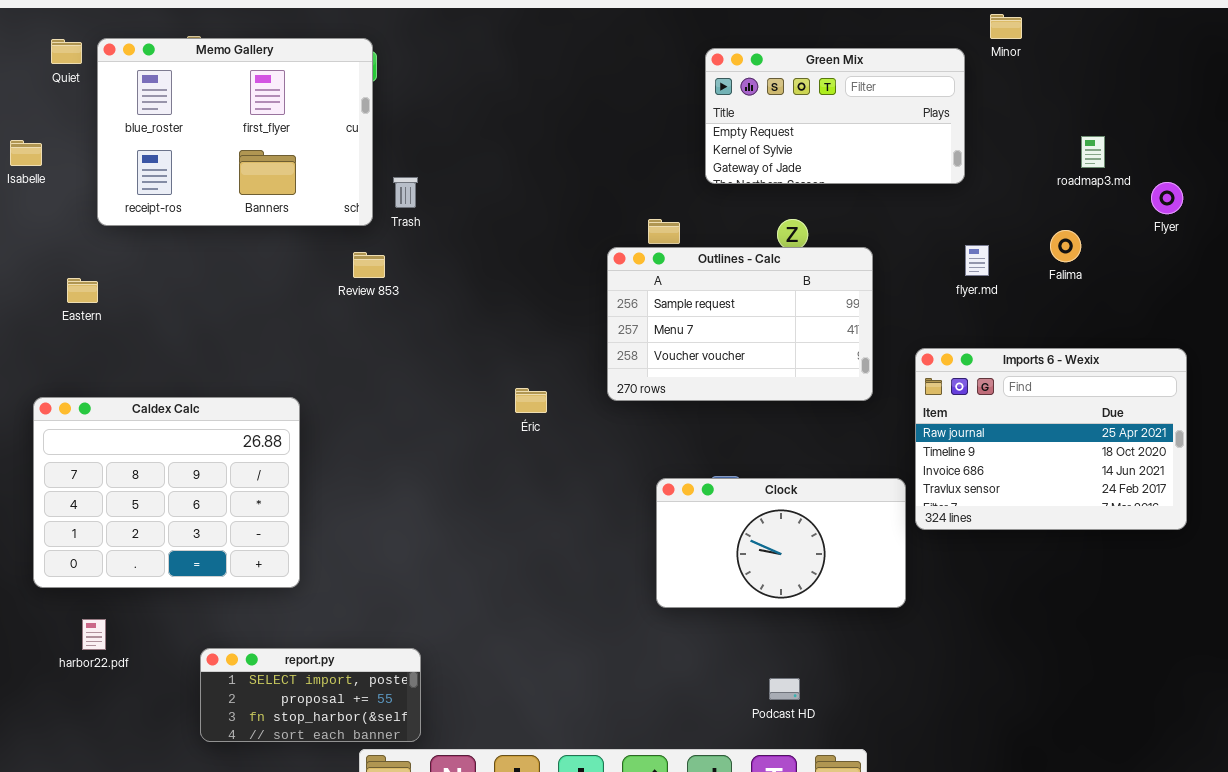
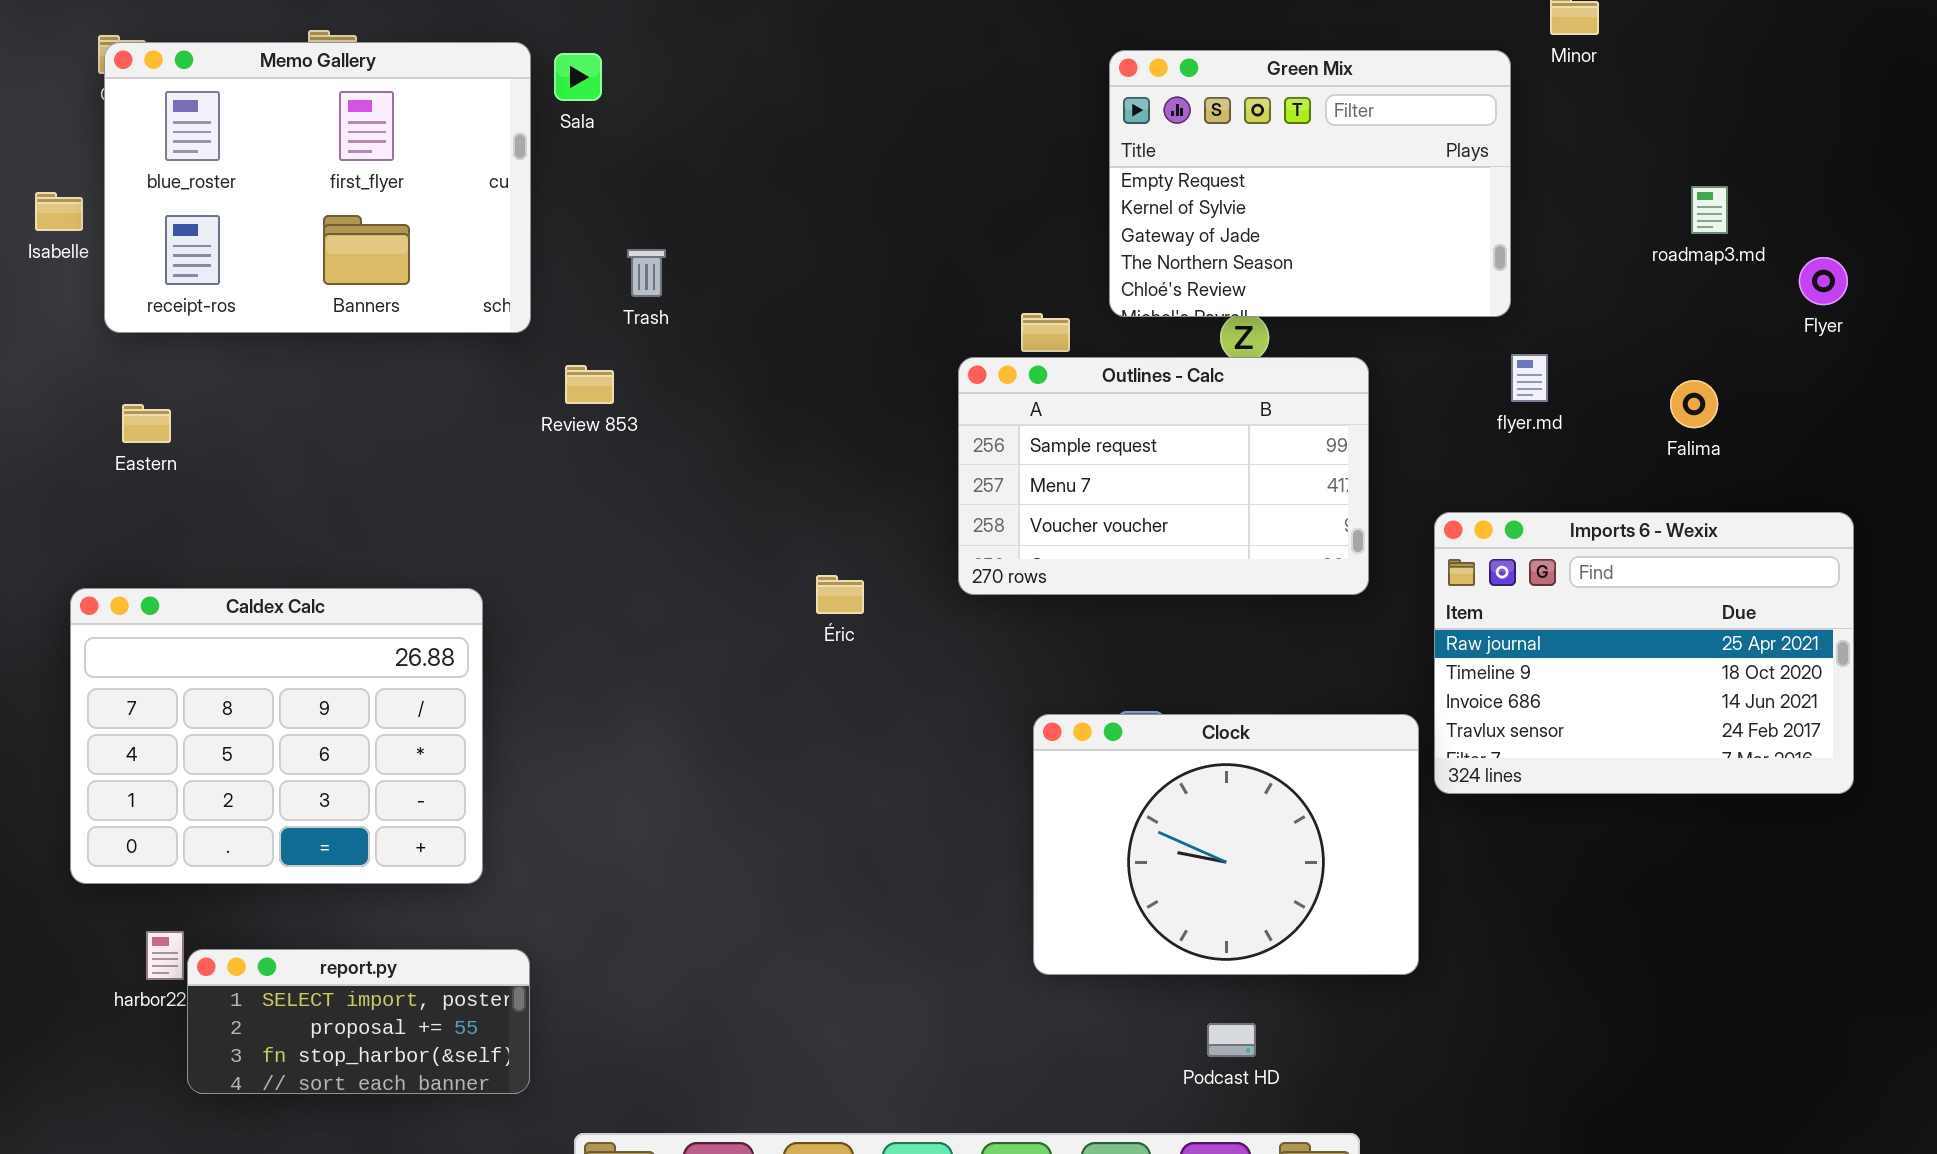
Memo Gallery: [97,38,373,226] -> [104,42,531,333], moved
Green Mix: [705,48,965,184] -> [1109,50,1511,317], resized
Falima: [1050,230,1081,262] -> [1670,380,1718,428], moved
Clock: [656,478,906,608] -> [1033,714,1419,975], resized
report.py: [200,648,421,742] -> [187,949,530,1094], moved

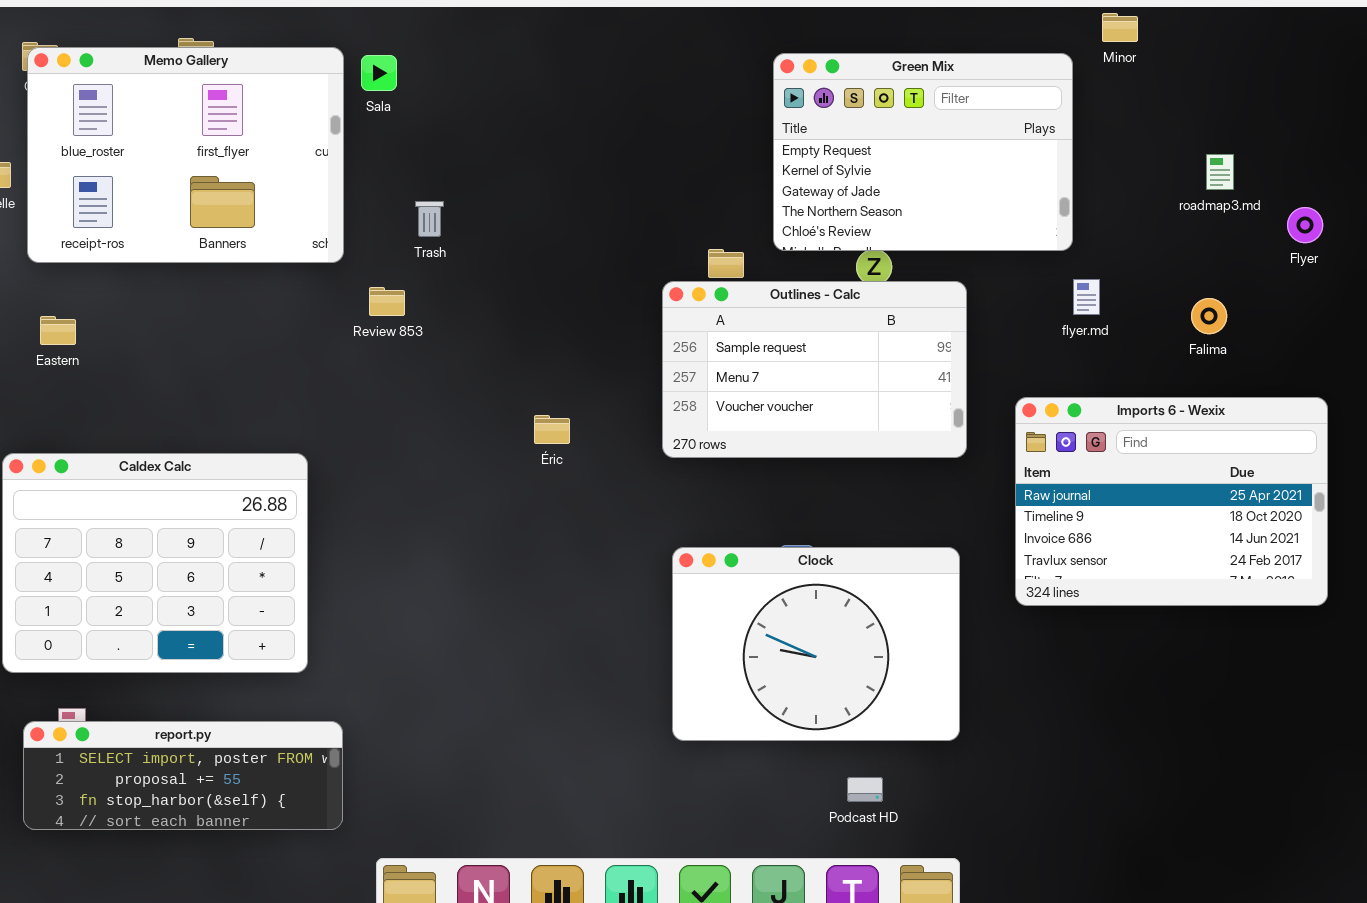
Éric: [816,575,864,614] -> [534,415,570,444], moved
Clock: [1033,714,1419,975] -> [672,547,960,741], moved
report.py: [187,949,530,1094] -> [23,721,343,830], resized

